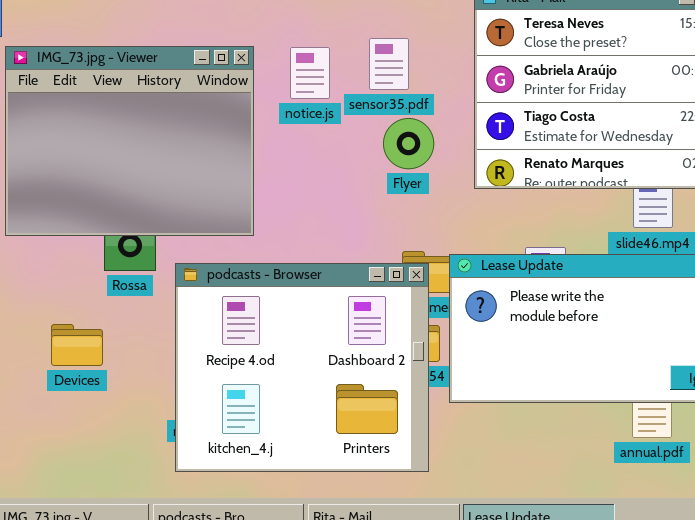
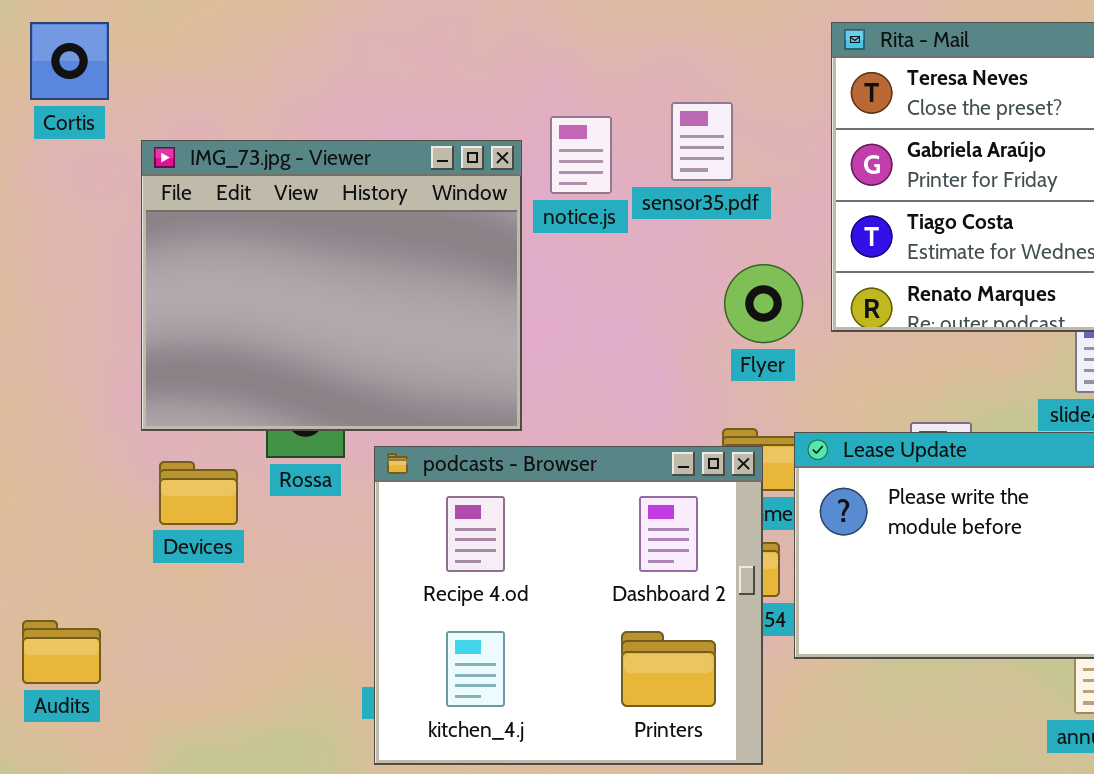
IMG_73.jpg - Viewer: [5,46,254,236] -> [141,140,522,431], moved
Flyer: [383,118,434,169] -> [724,264,803,343], moved
Devices: [51,324,103,366] -> [159,461,238,525], moved

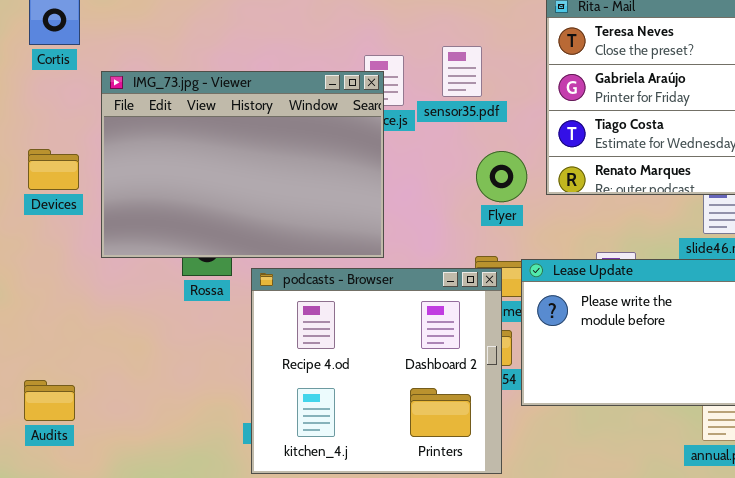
IMG_73.jpg - Viewer: [141,140,522,431] -> [101,71,384,258], resized
Devices: [159,461,238,525] -> [28,149,79,190], moved

